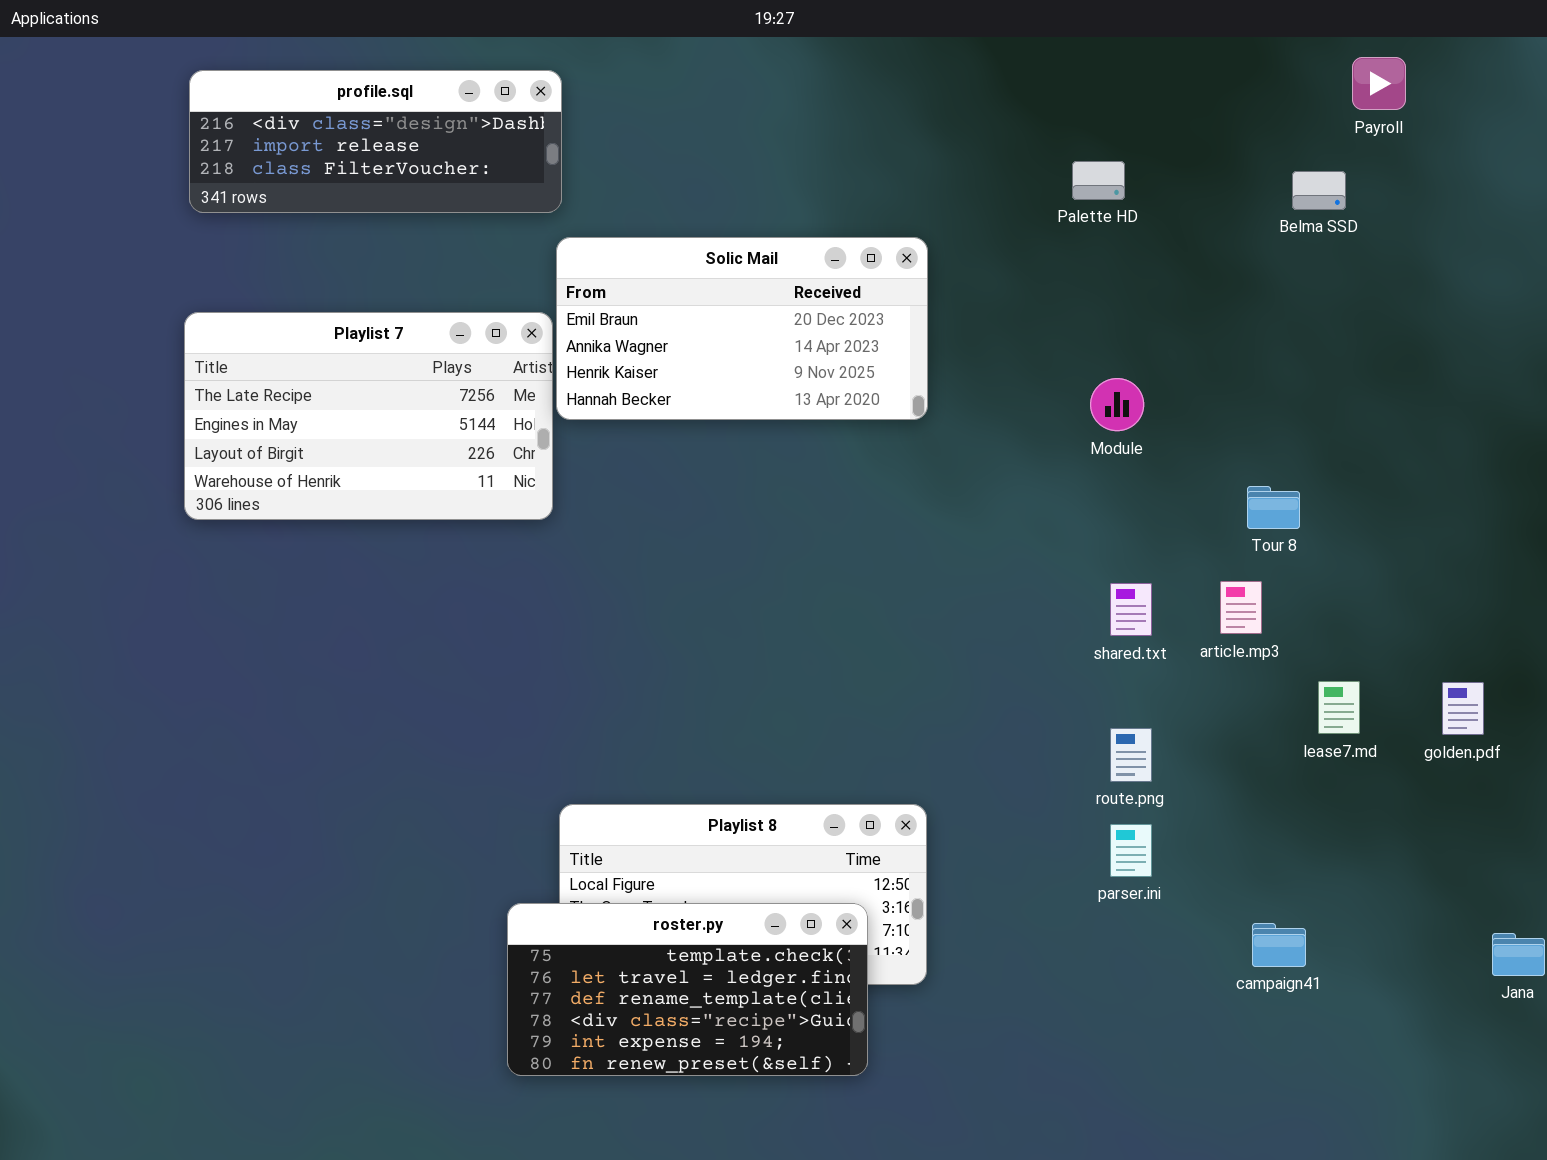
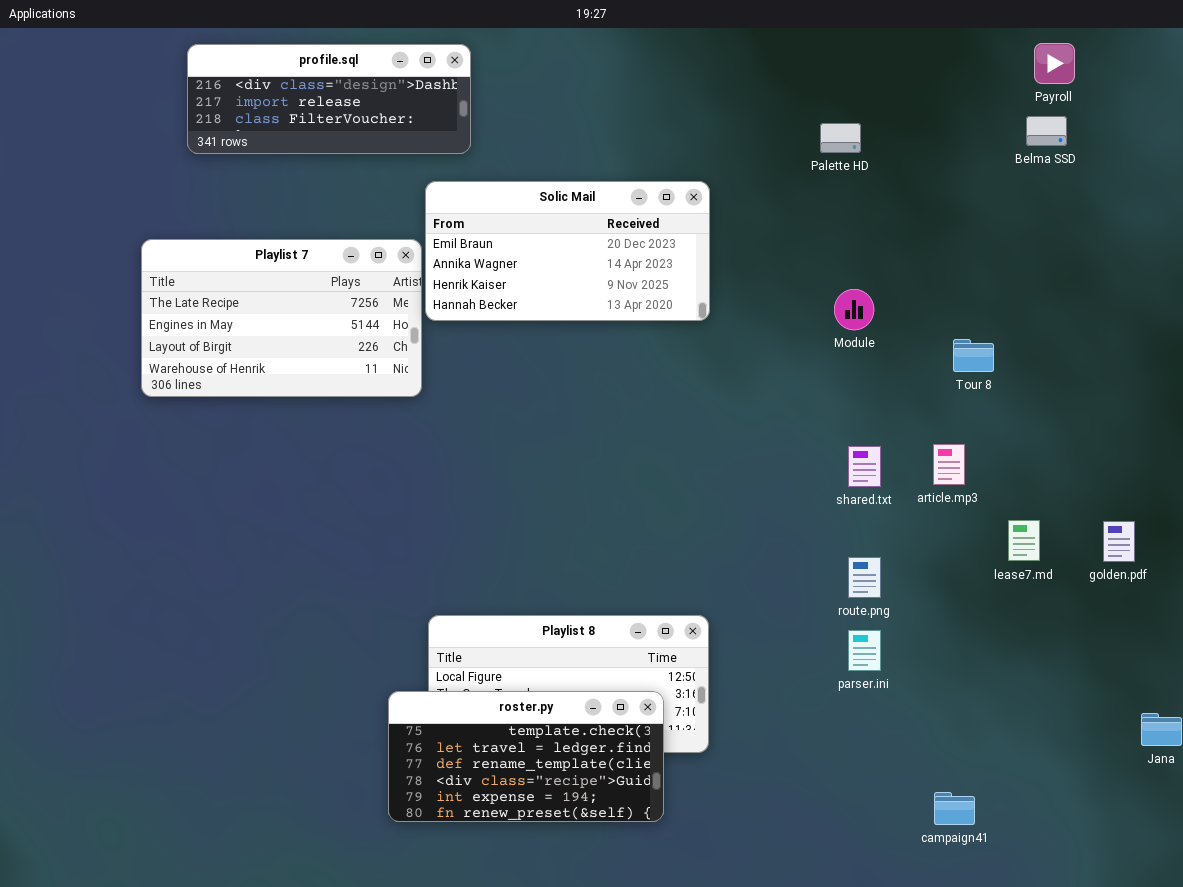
profile.sql: [189,70,562,213] -> [187,44,471,154], moved
Belma SSD: [1292,171,1346,210] -> [1026,116,1067,146], moved
Tour 8: [1247,486,1300,529] -> [953,339,994,372], moved
campaign41: [1252,923,1306,967] -> [934,792,975,825], moved

